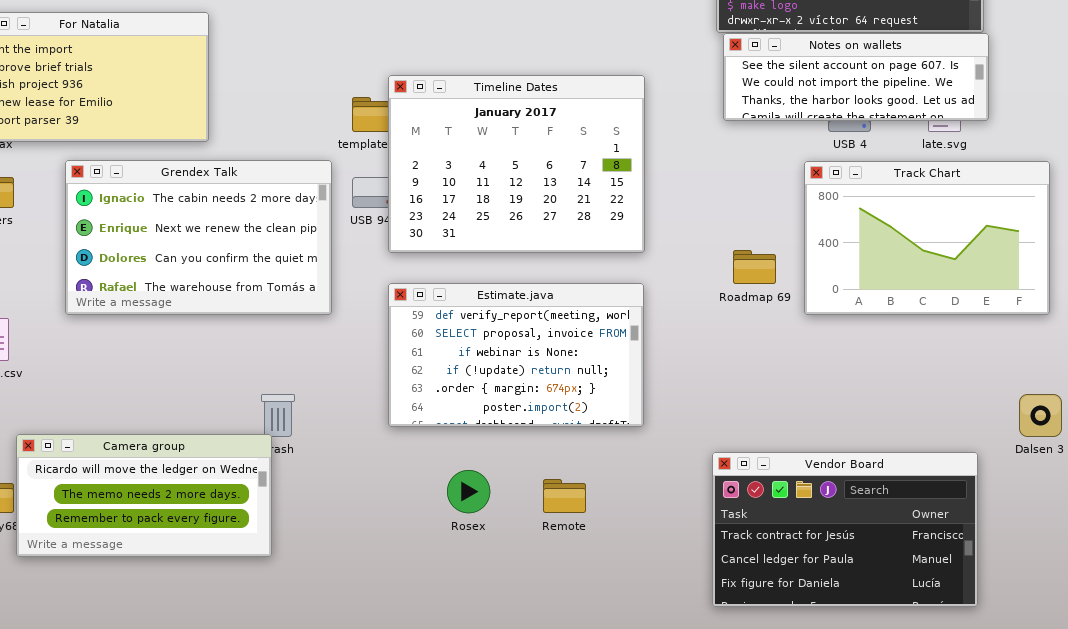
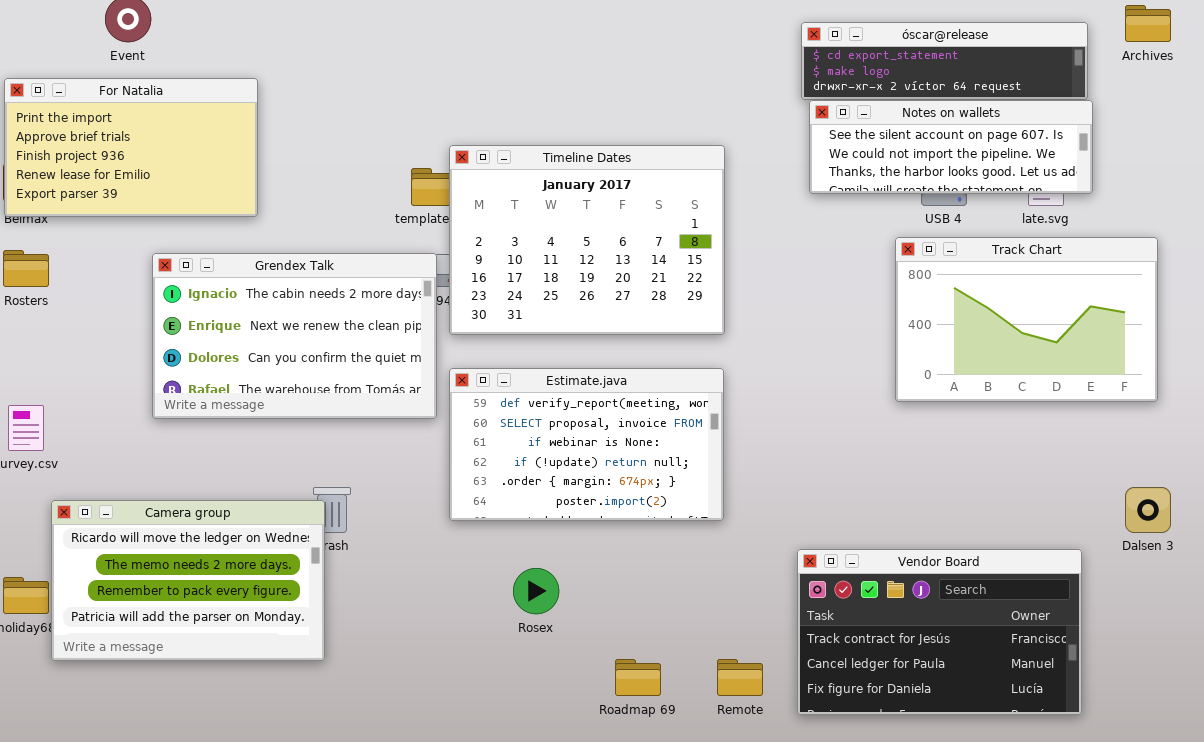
Grendex Talk: [65,160,332,315] -> [152,253,437,419], moved
Roadmap 69: [733,250,776,284] -> [615,659,661,696], moved
Camera group: [16,434,272,557] -> [51,500,325,661], resized
Remote: [543,479,586,513] -> [717,659,763,696], moved

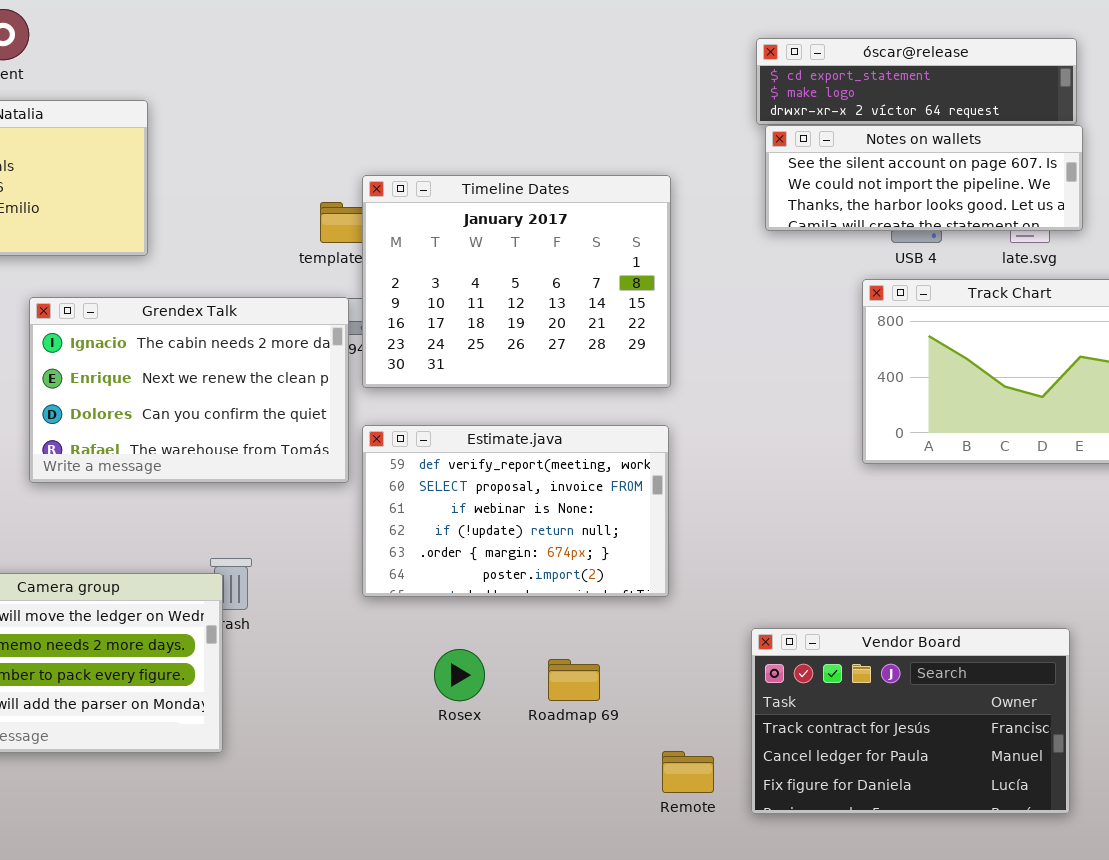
Roadmap 69: [615,659,661,696] -> [548,659,600,701], moved

